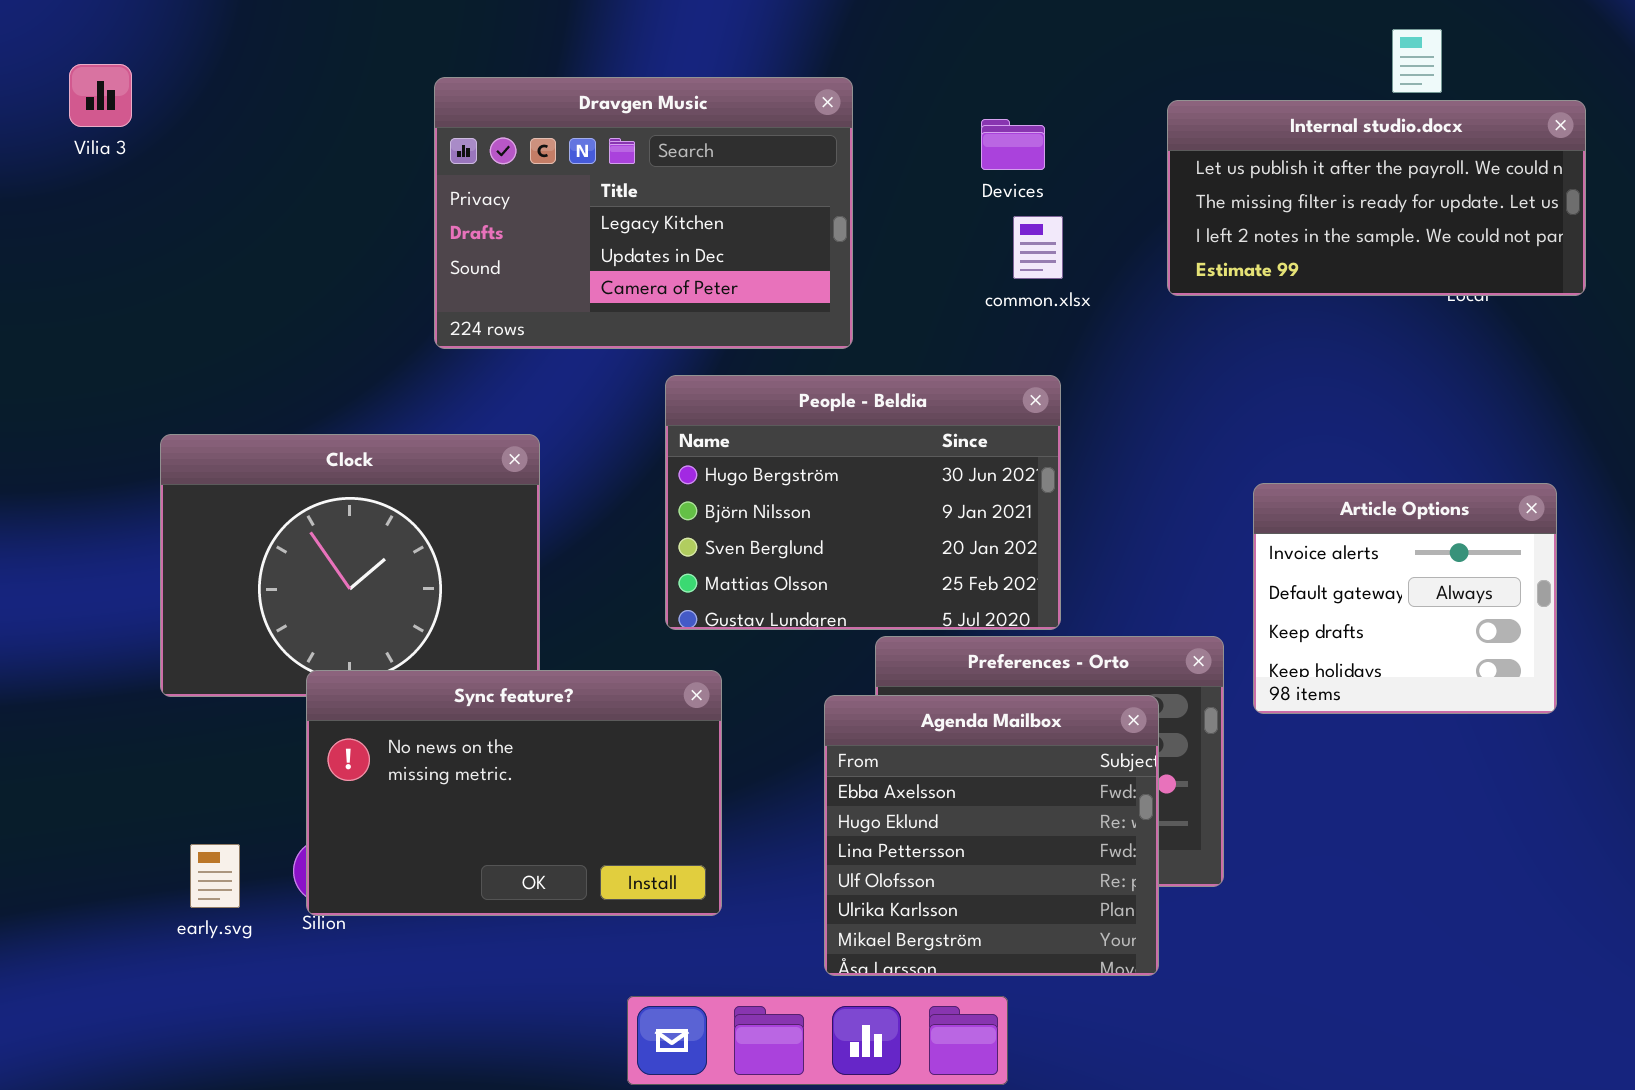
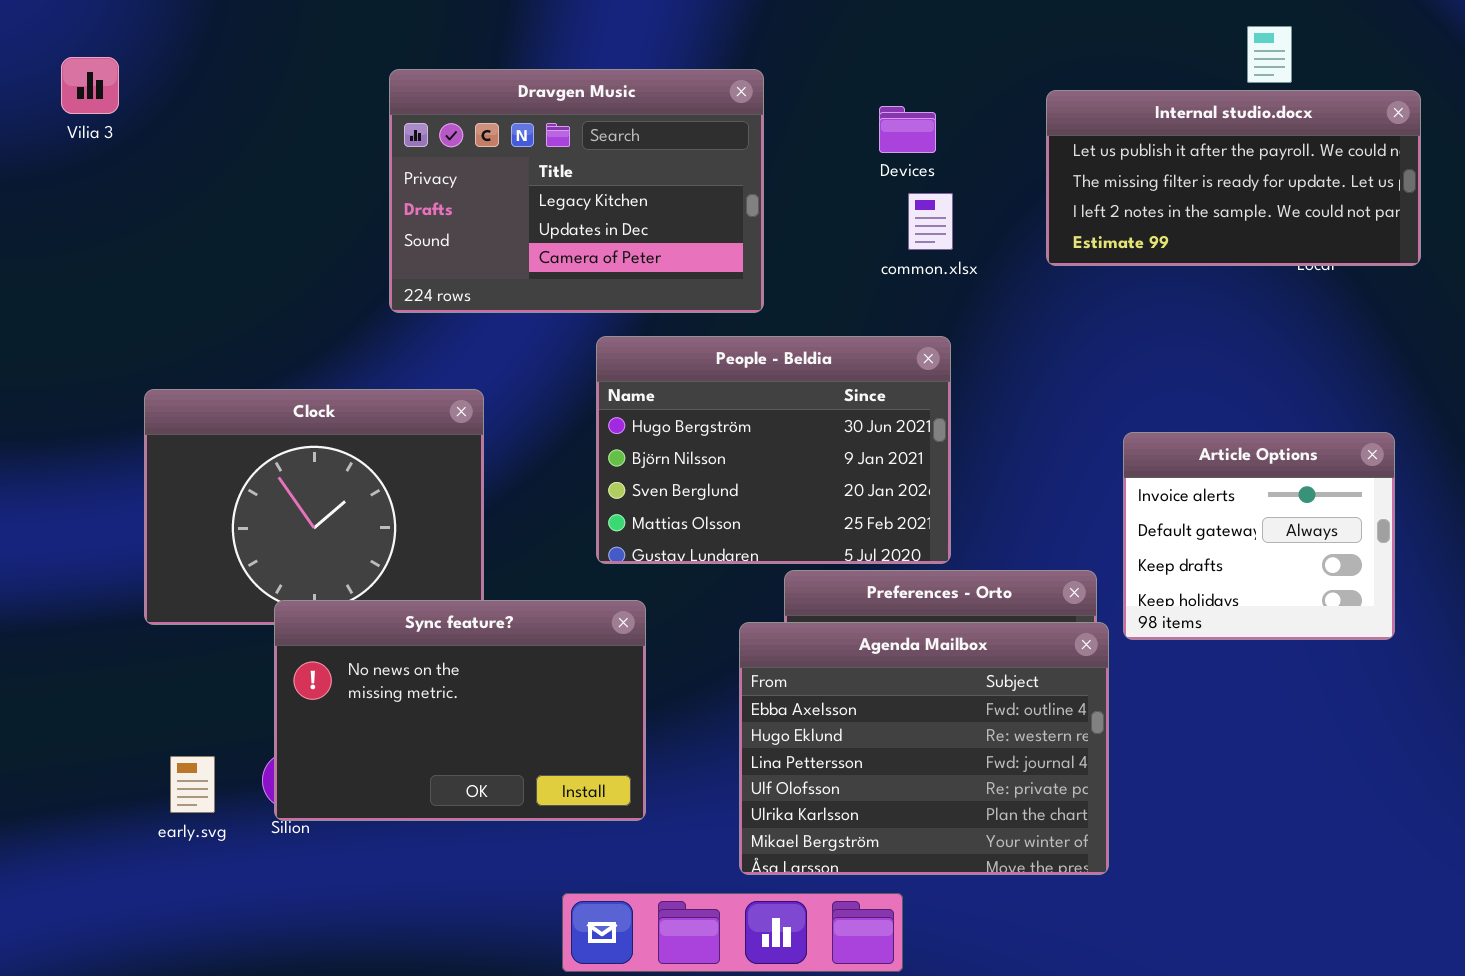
Agenda Mailbox: [824,695,1159,976] -> [739,622,1109,875], resized

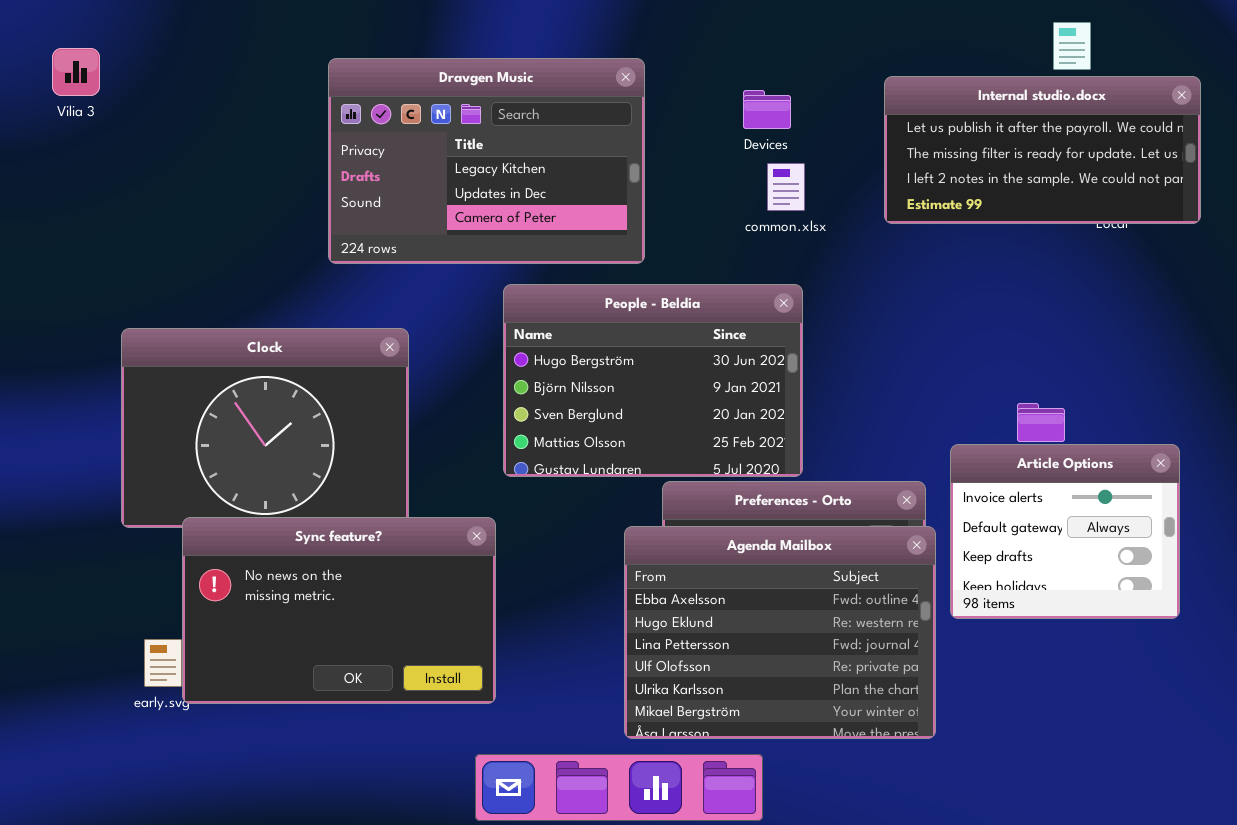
Article Options: [1123,432,1395,640] -> [950,444,1180,619], moved
Sync feature?: [274,600,646,821] -> [182,517,496,704], moved

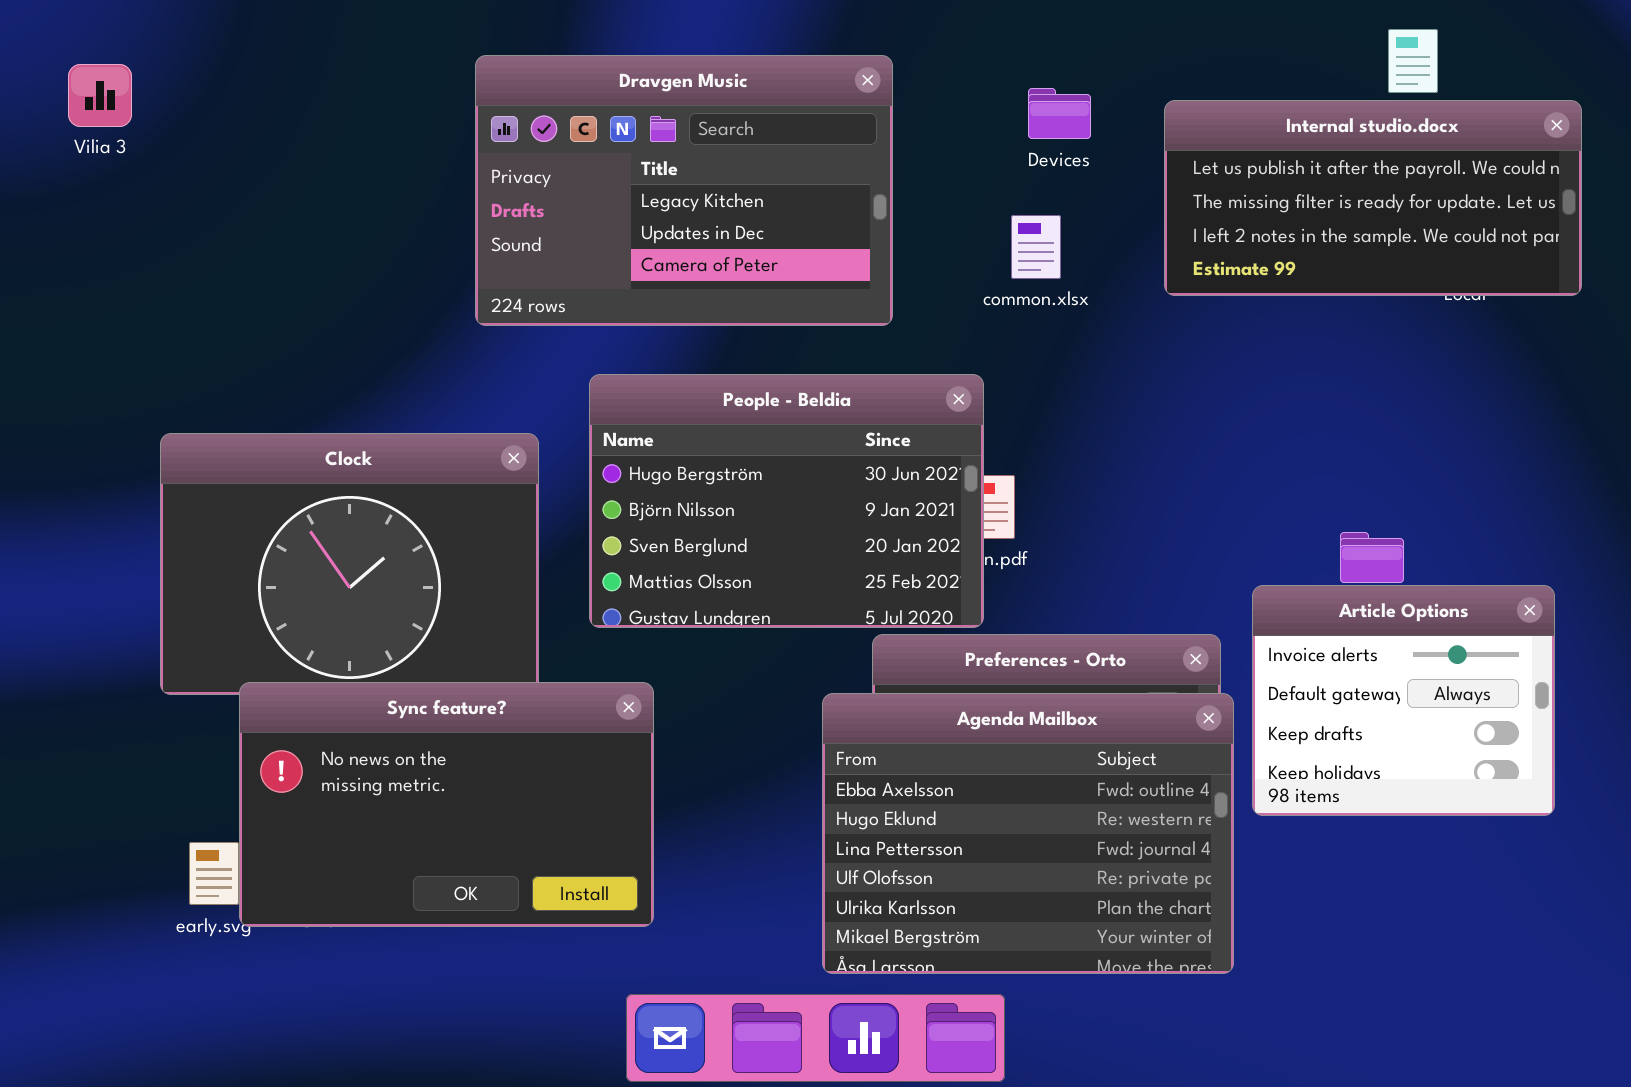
Dravgen Music: [328,58,645,264] -> [475,55,893,326], moved
Devices: [743,90,791,129] -> [1028,88,1091,139], moved
People - Beldia: [503,284,803,477] -> [589,374,984,628], moved

